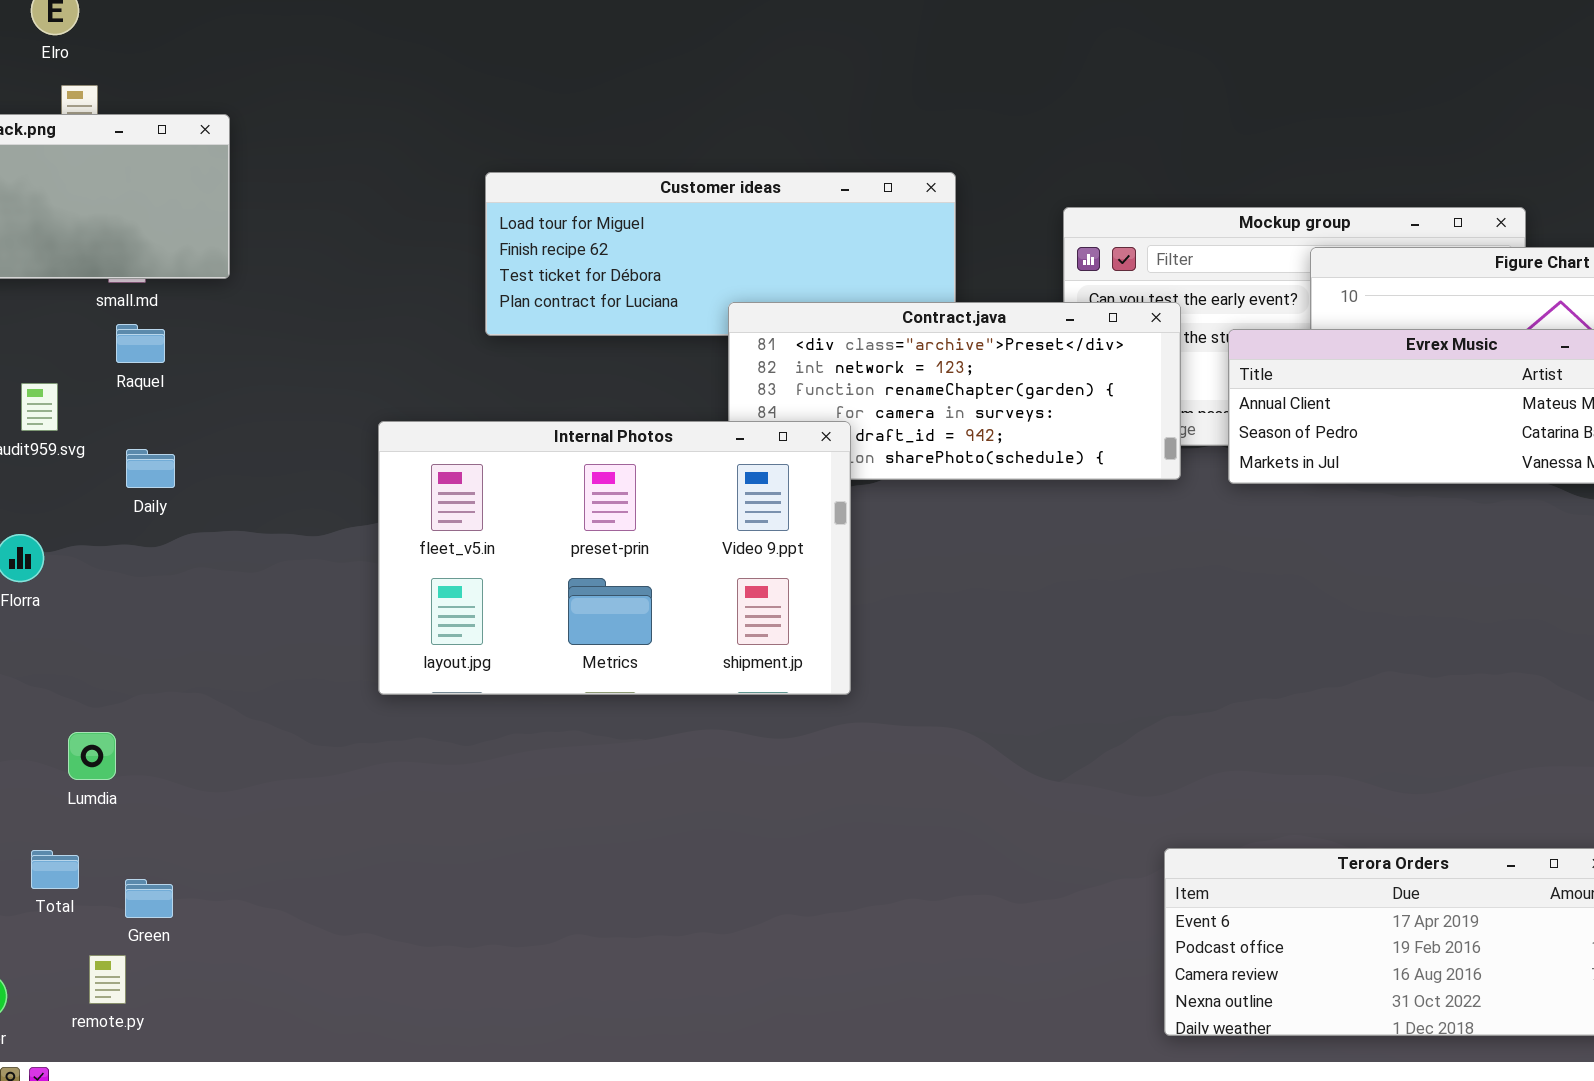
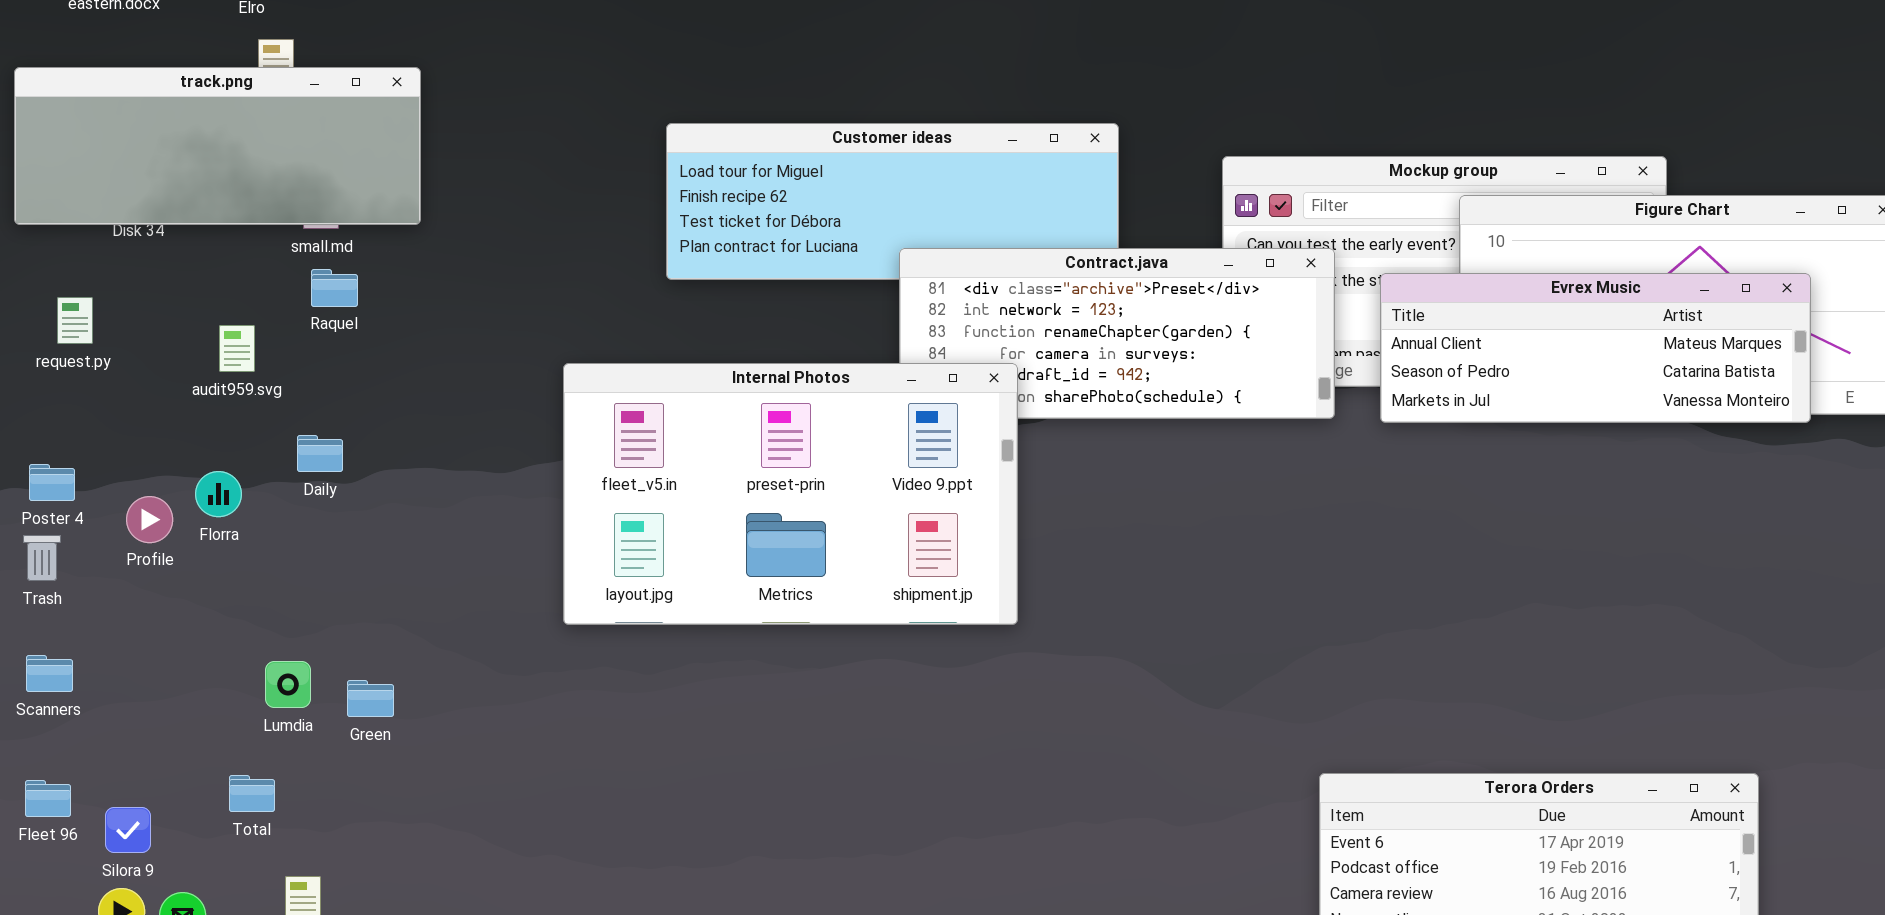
Daily: [126,449,175,488] -> [297,435,343,472], moved
Green: [125,879,173,918] -> [347,680,394,717], moved

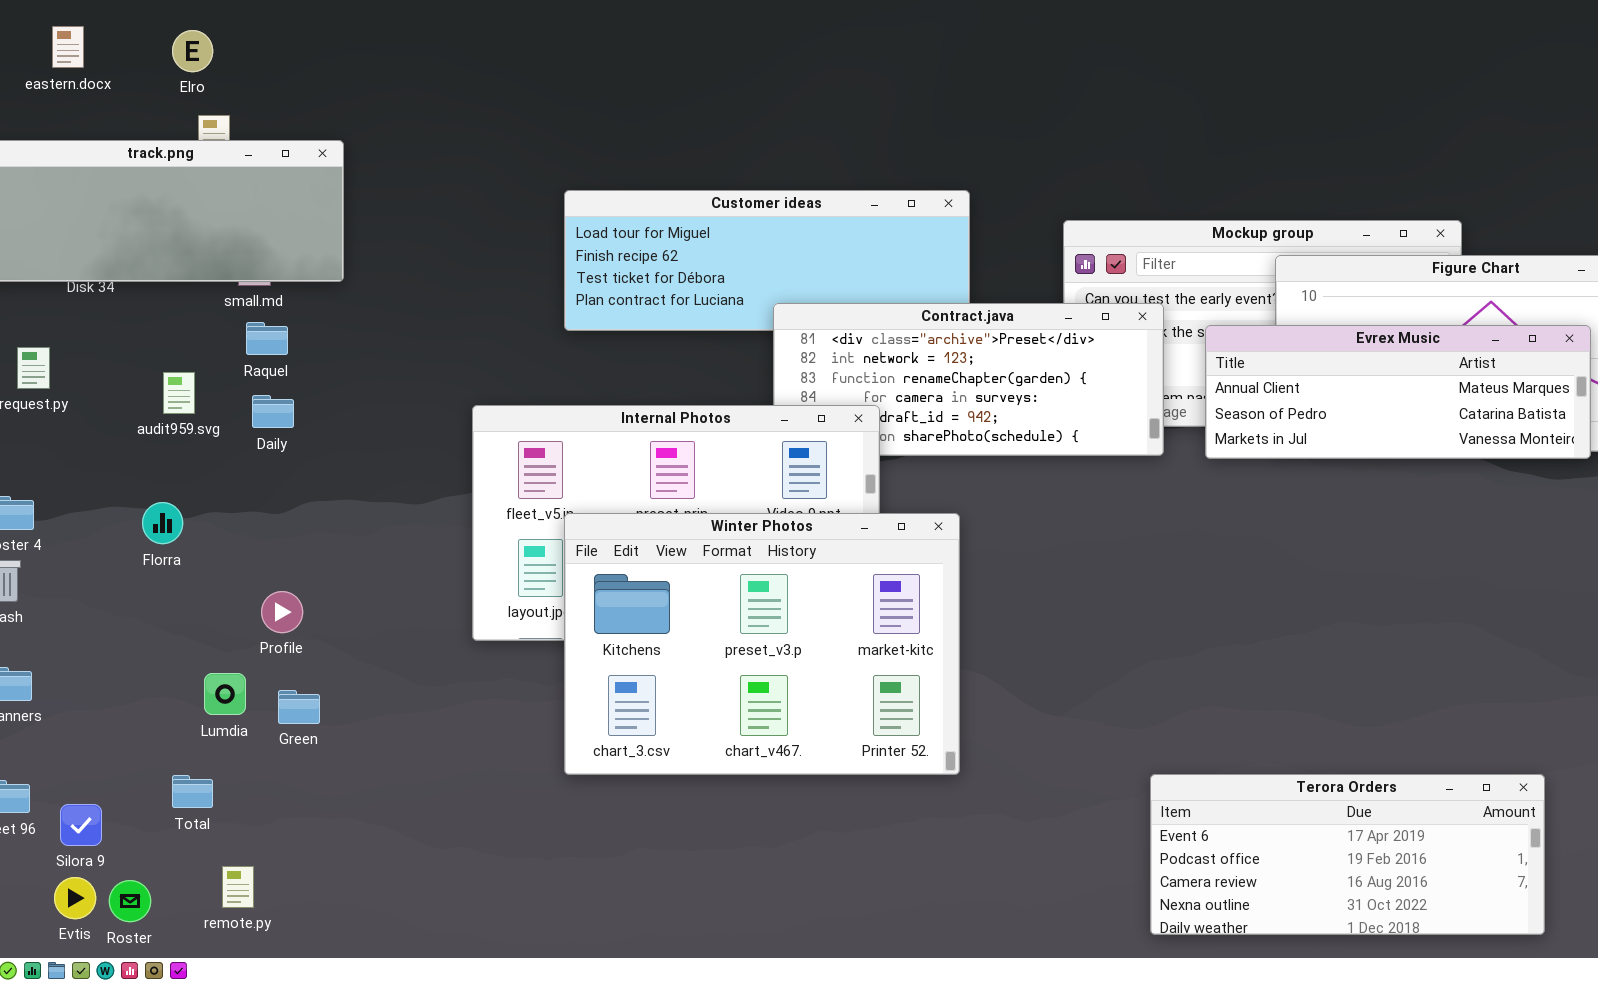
Daily: [297,435,343,472] -> [252,395,294,428], moved
Winter Photos: none -> [564,513,960,775], opened
Profile: [126,496,173,543] -> [261,591,303,633], moved

